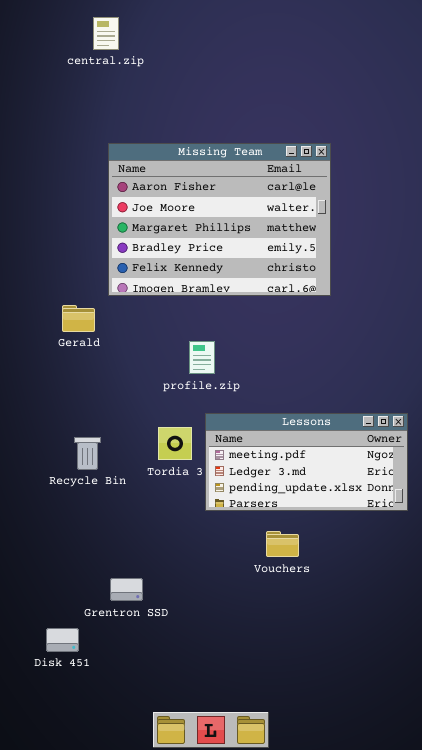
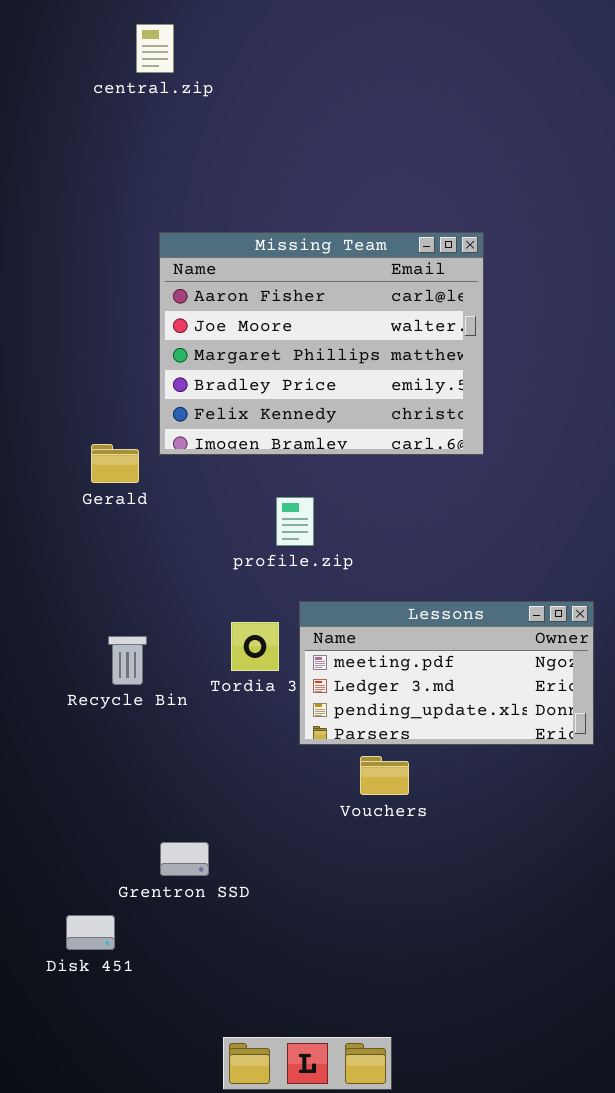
Missing Team: [108,143,331,296] -> [159,232,484,455], moved
Vouchers: [266,531,299,557] -> [360,756,409,795], moved

